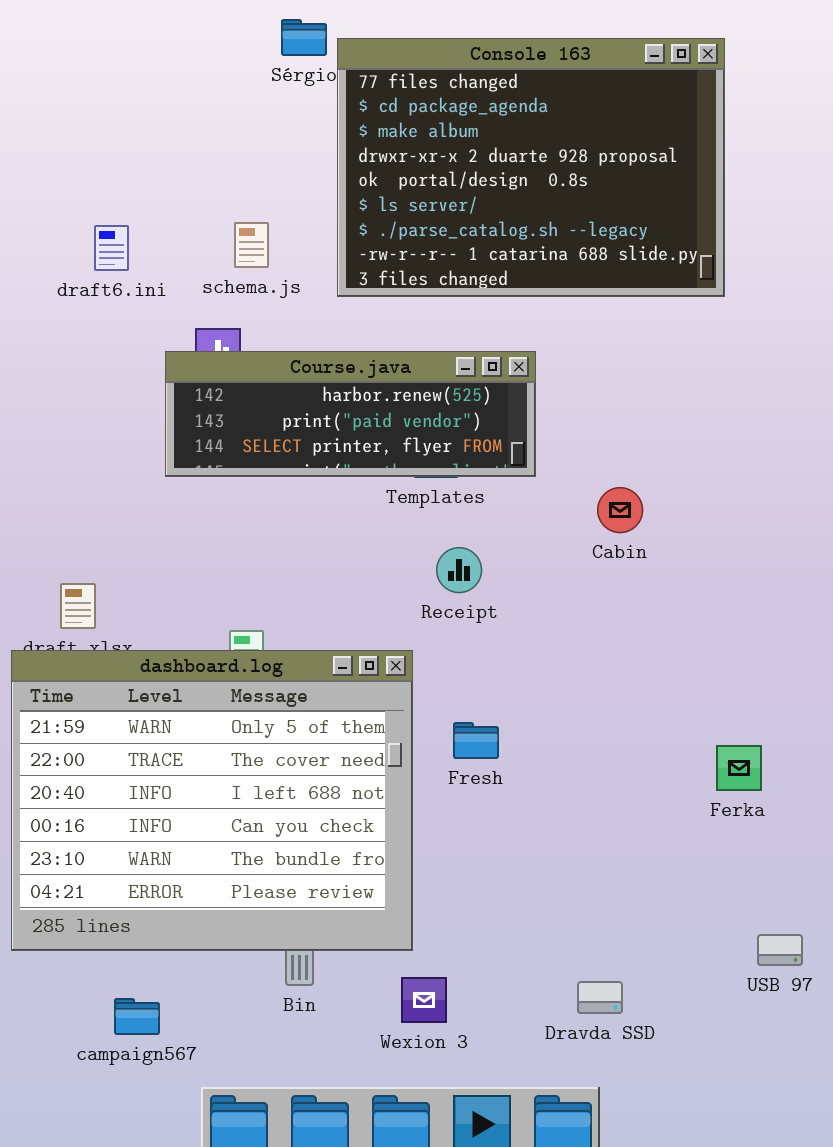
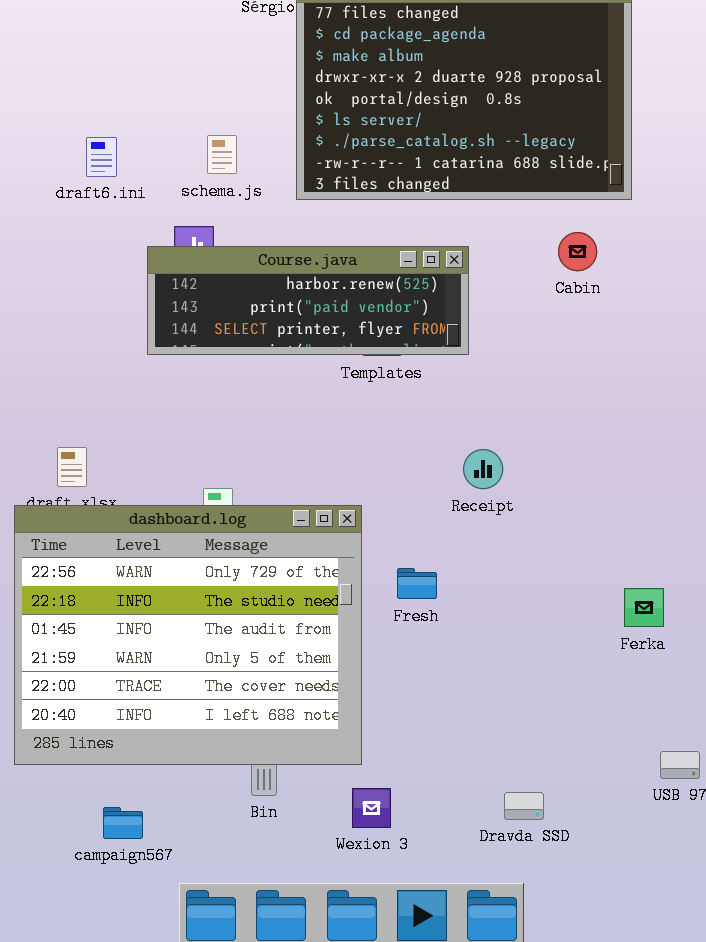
Cabin: [597,487,643,533] -> [558,232,597,271], moved
Receipt: [436,547,482,593] -> [463,449,503,489], moved
dashboard.log: [11,650,413,951] -> [14,505,362,765], scrolled up 3 rows

